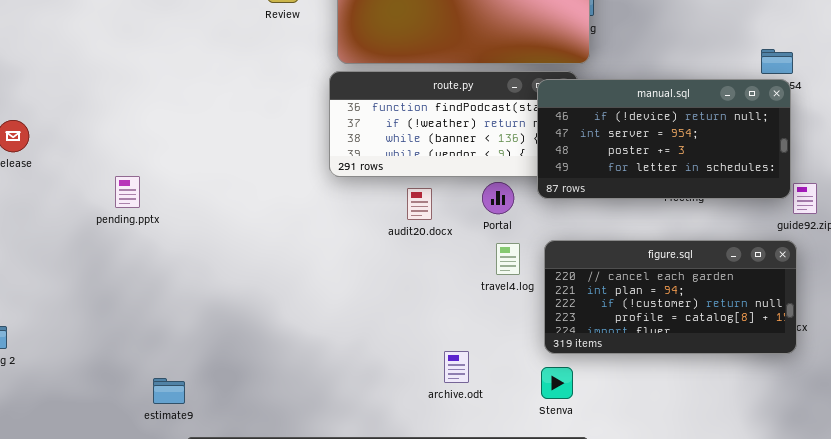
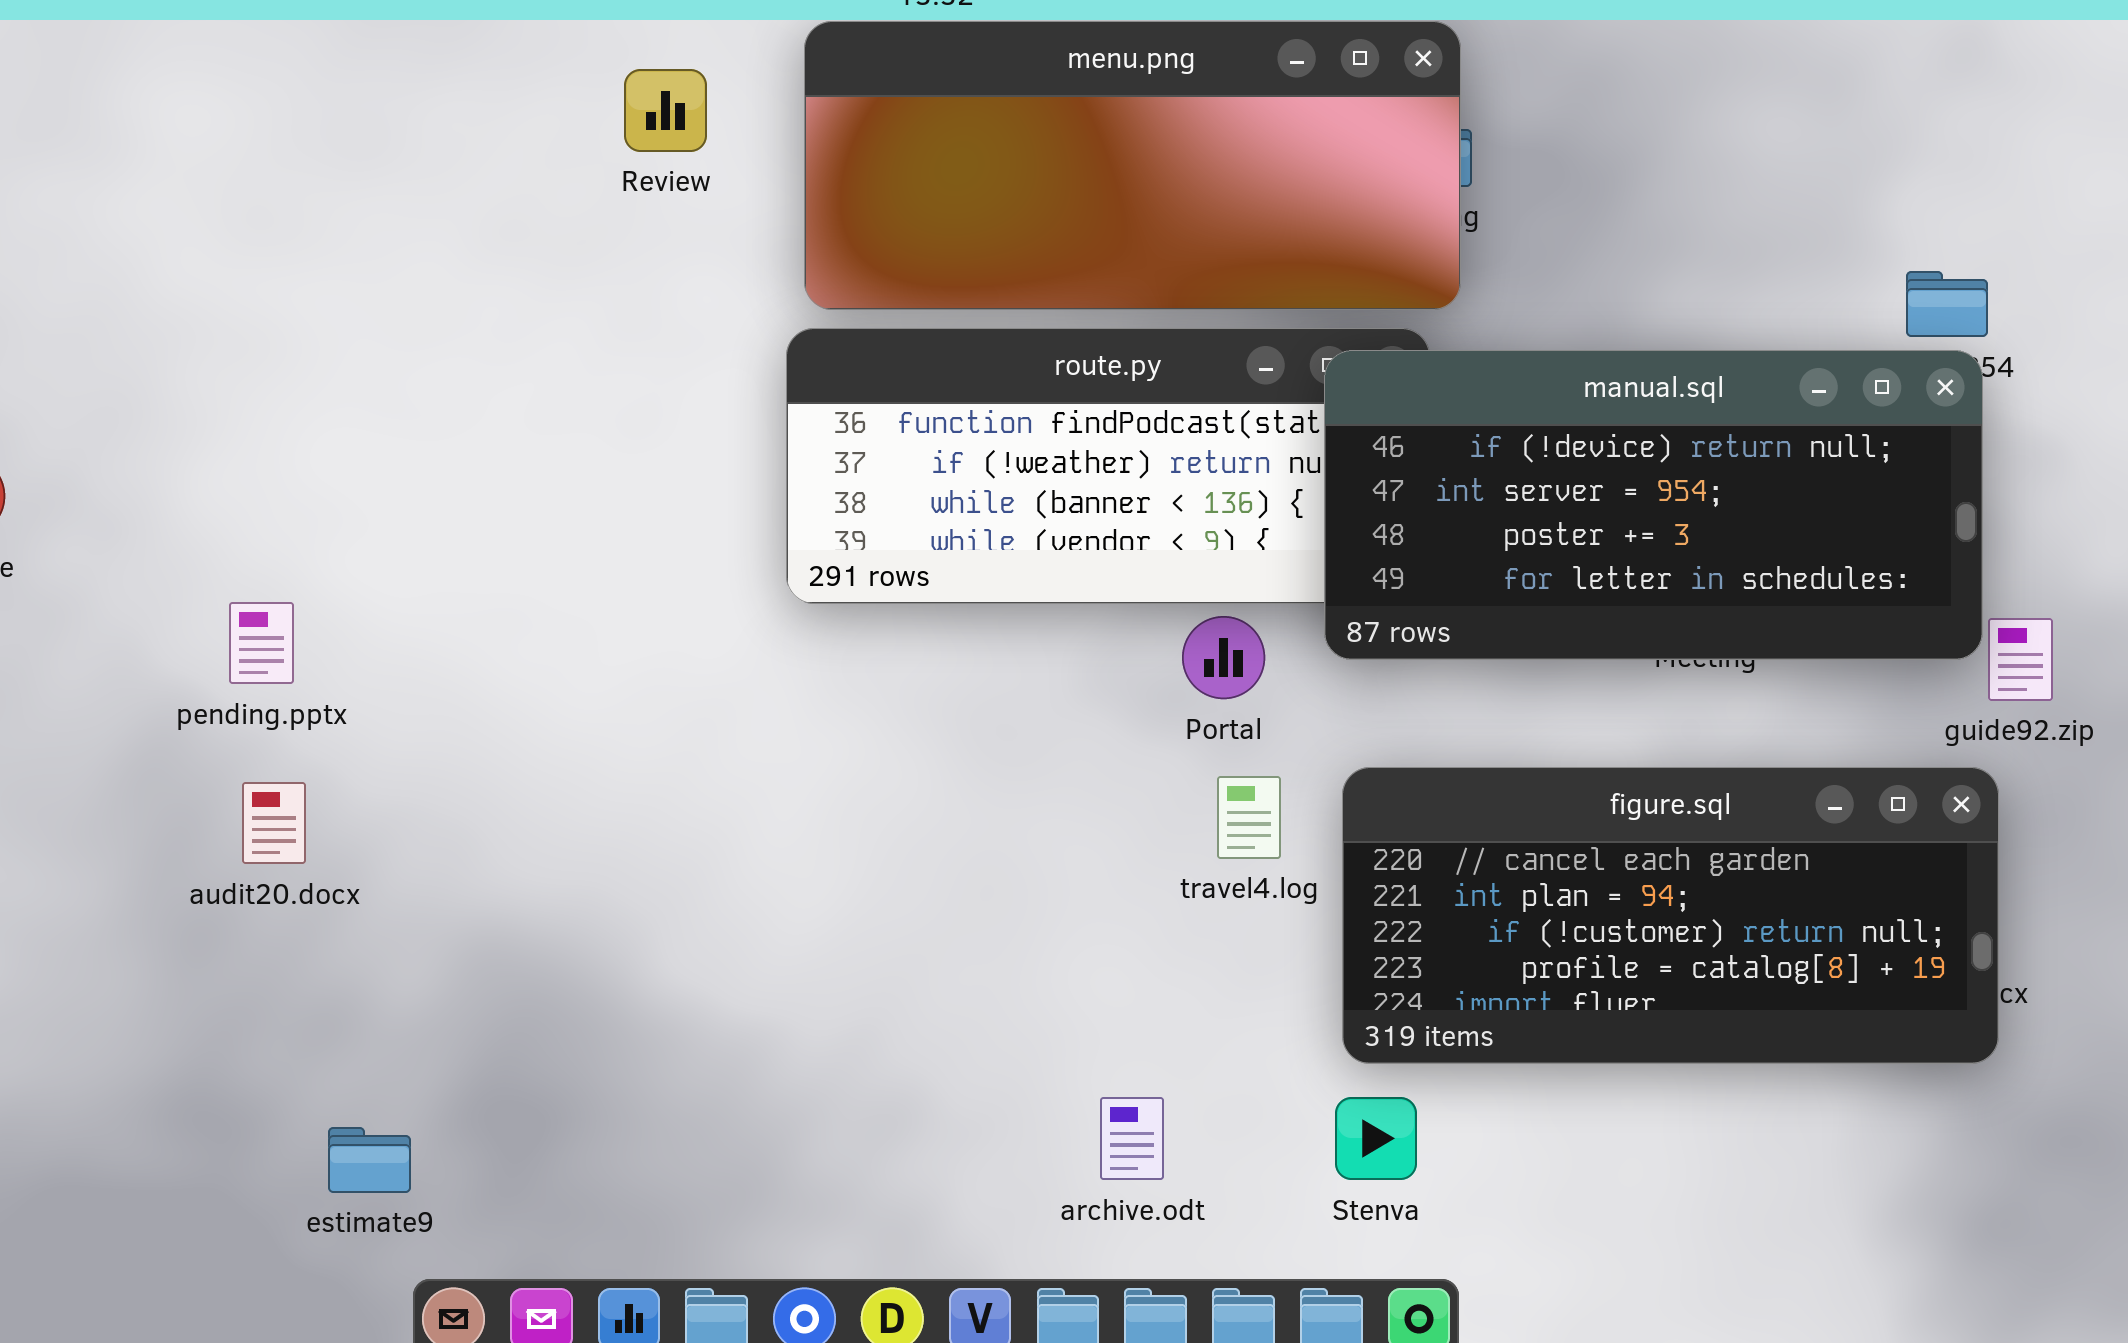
audit20.docx: [407,188,432,220] -> [242,782,306,864], moved
archive.odt: [444,351,469,383] -> [1100,1097,1164,1180], moved

